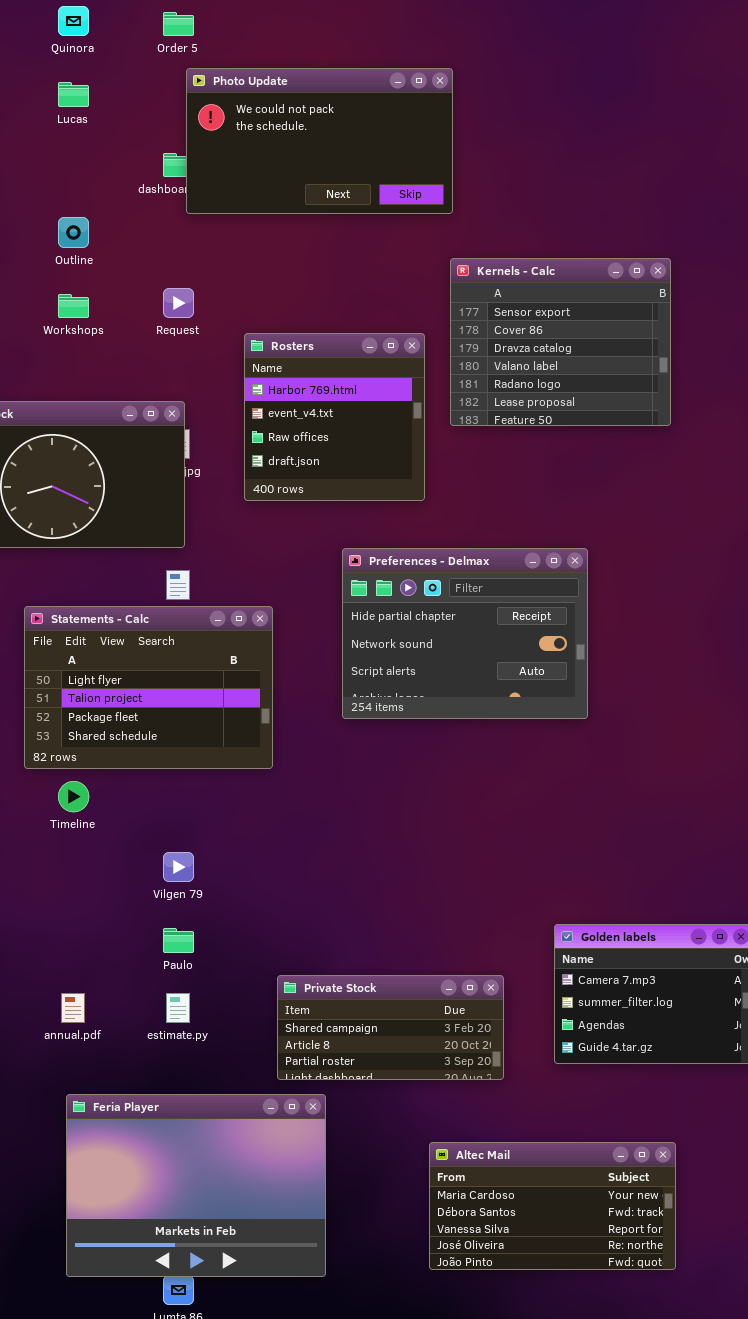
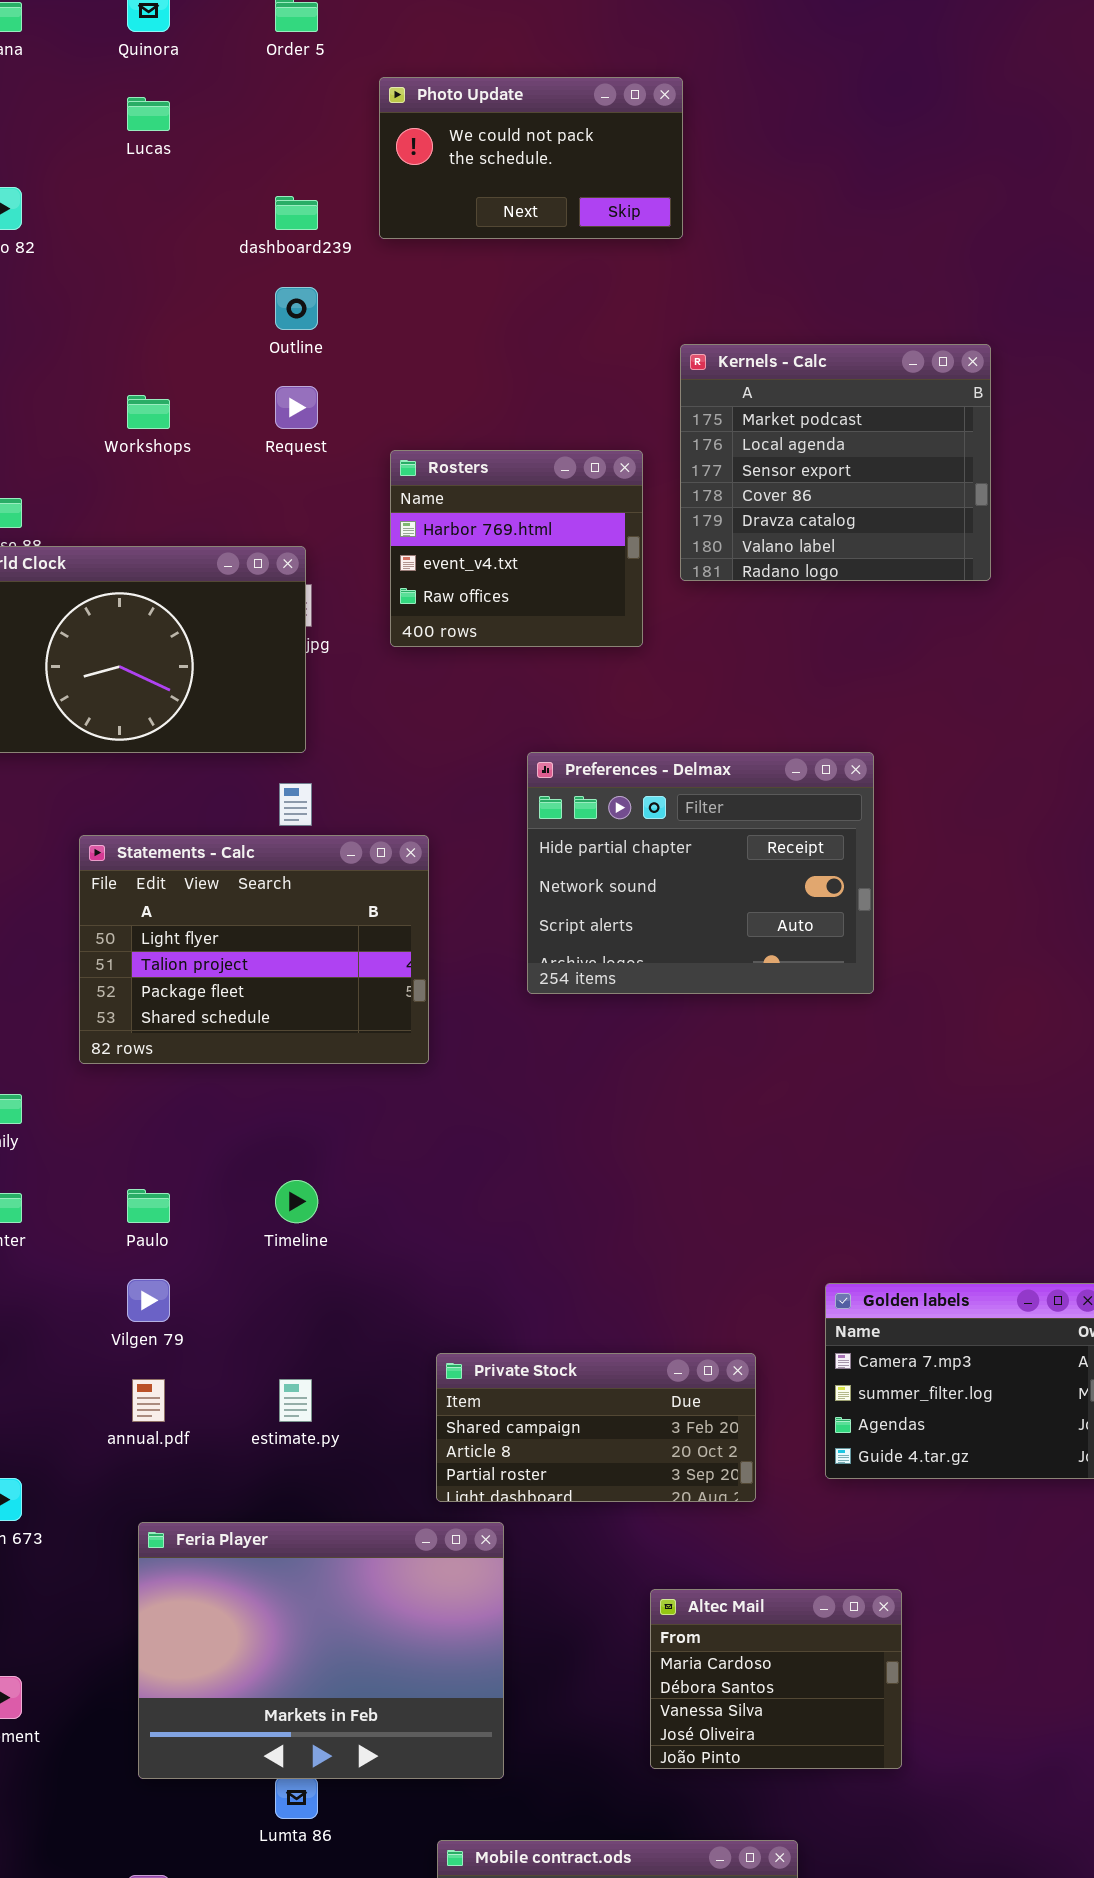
Photo Update: [186,68,453,214] -> [379,77,683,239], resized
Outline: [58,217,89,248] -> [275,287,318,330], moved
Kernels - Calc: [450,258,671,426] -> [680,344,991,581], scrolled up 2 rows
Rosters: [244,333,425,501] -> [390,450,643,647], resized
Timeline: [58,781,89,812] -> [275,1180,318,1223], moved
Vilgen 79: [163,852,194,882] -> [127,1279,170,1322], moved
Paulo: [163,928,194,953] -> [127,1189,170,1223], moved
Altec Mail: [429,1142,676,1270] -> [650,1589,902,1769], resized

